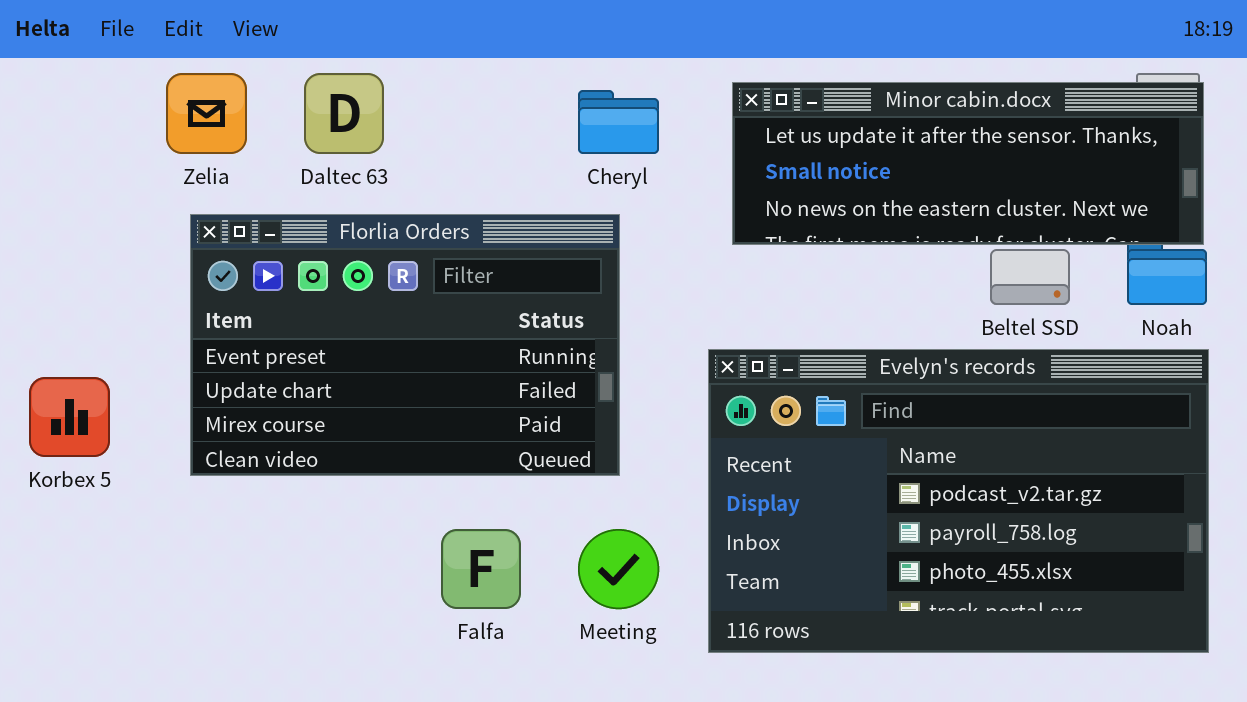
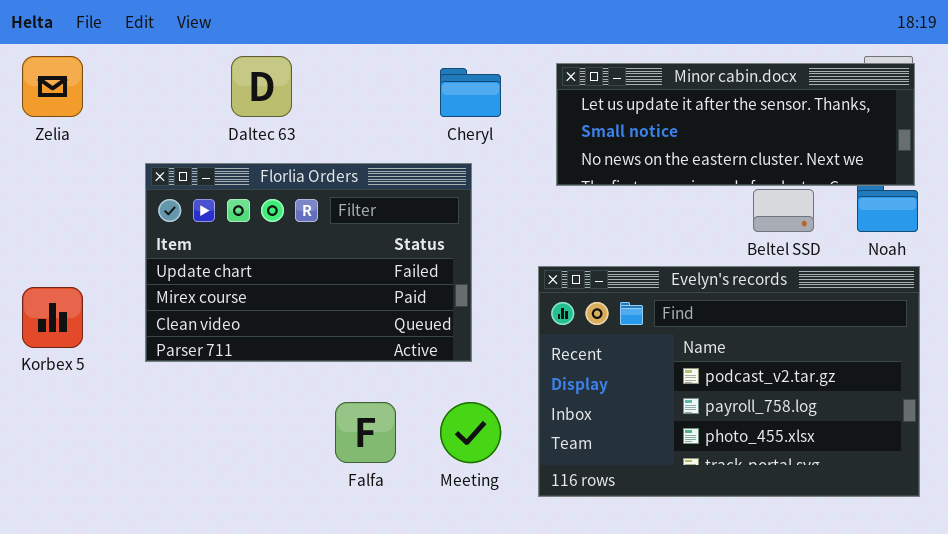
Zelia: [166,73,247,154] -> [22,56,83,117], moved
Florlia Orders: [190,214,620,476] -> [145,163,472,362], scrolled down 1 row

